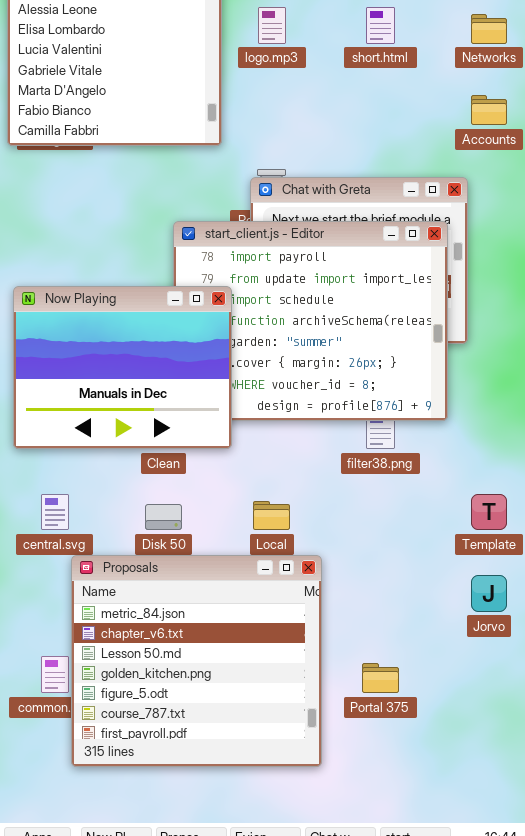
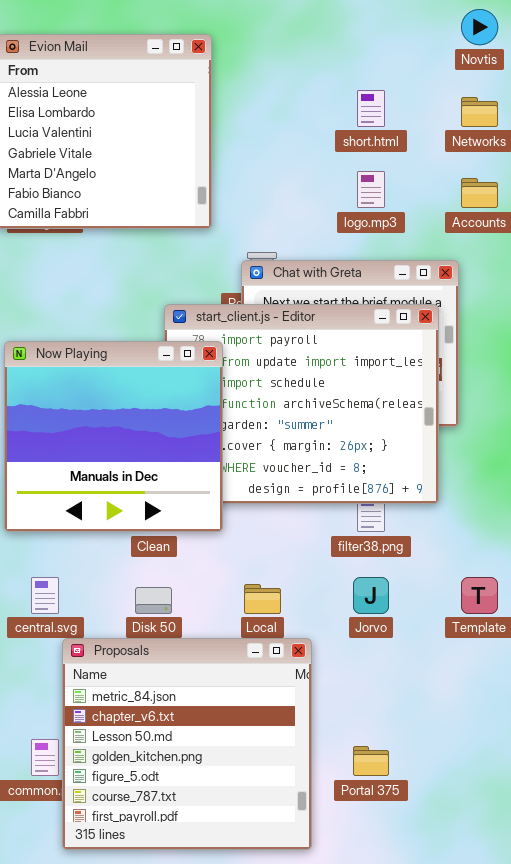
logo.mp3: [258,7,286,44] -> [357,171,385,208], moved
Now Playing: [13,286,232,449] -> [4,341,223,532], resized
Jorvo: [471,575,507,612] -> [353,577,389,614], moved

